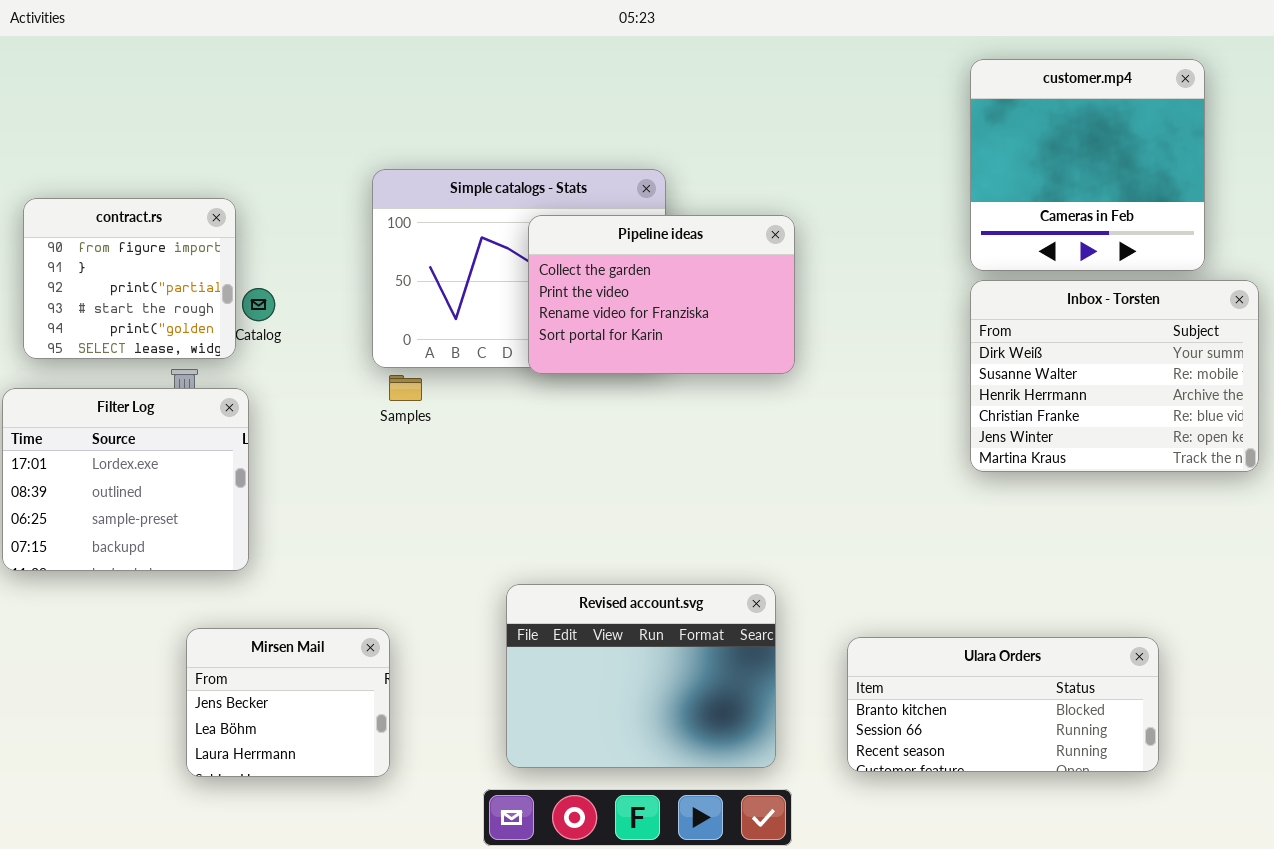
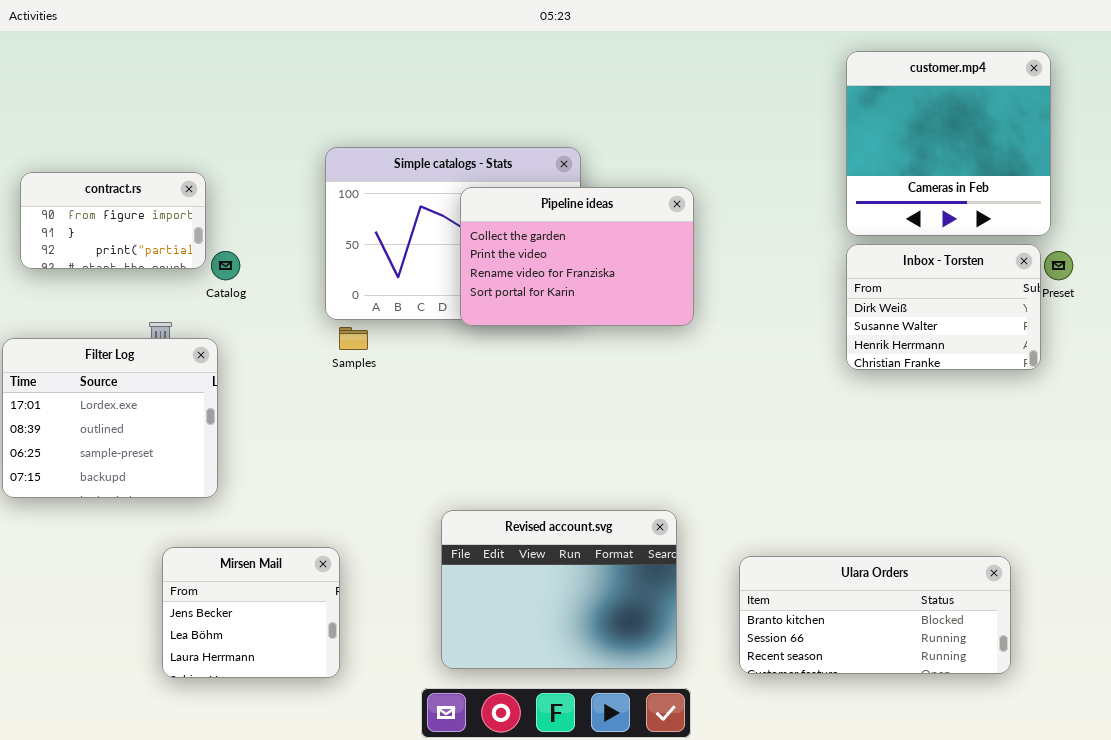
contract.rs: [23,198,236,359] -> [20,172,206,269], resized
Inbox - Torsten: [970,280,1259,472] -> [846,244,1041,370], resized

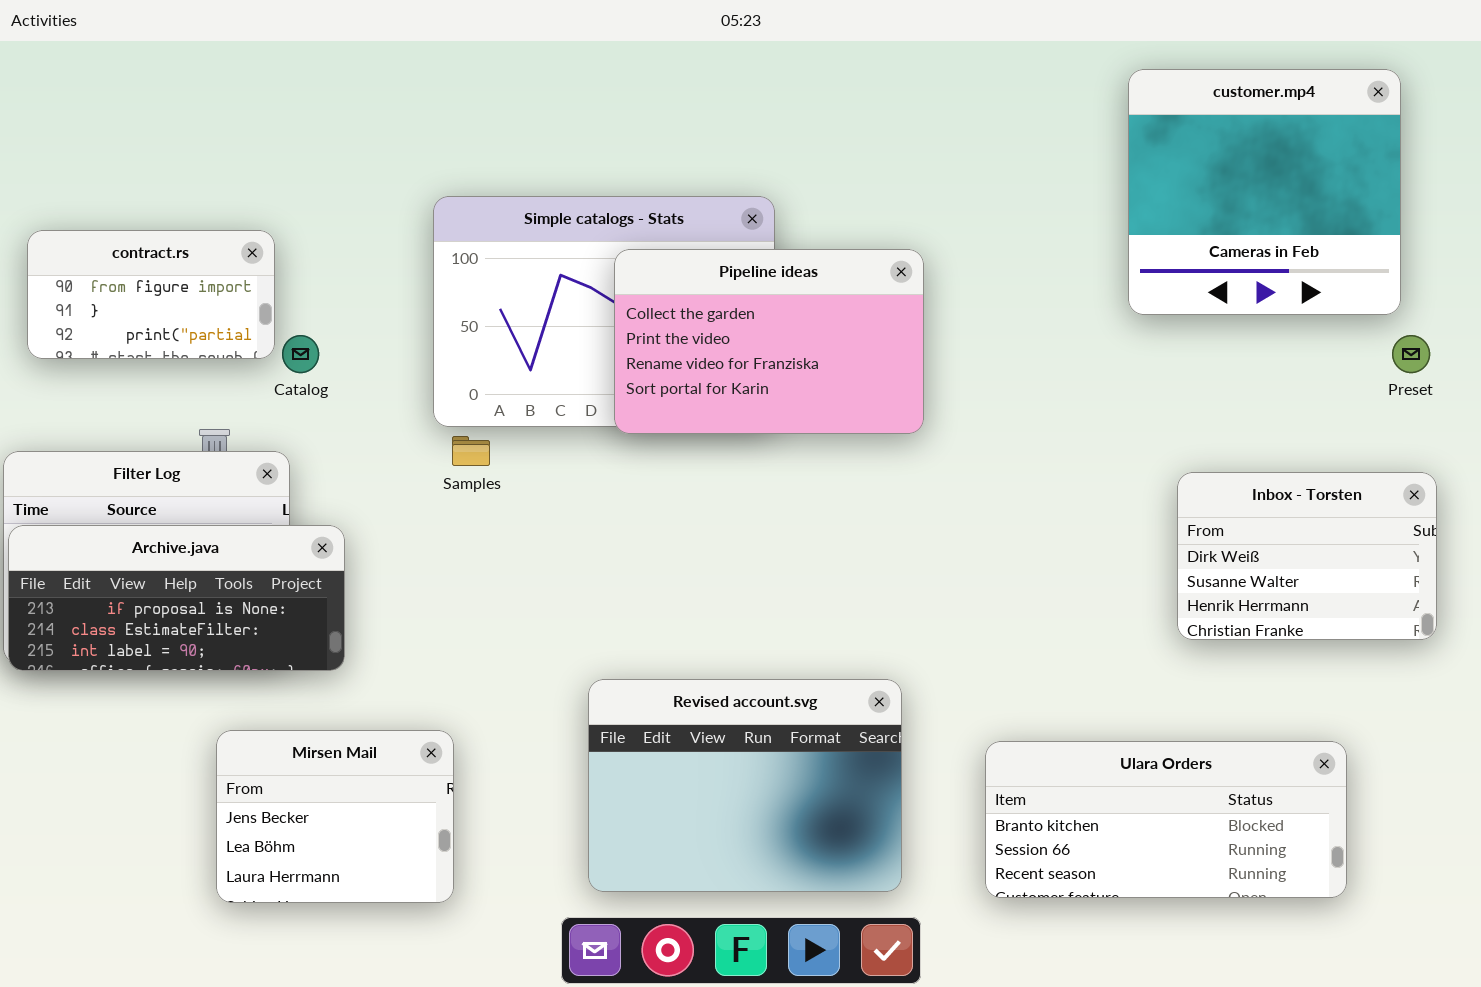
Inbox - Torsten: [846,244,1041,370] -> [1177,472,1437,640], moved
Archive.java: none -> [8,525,345,671], opened

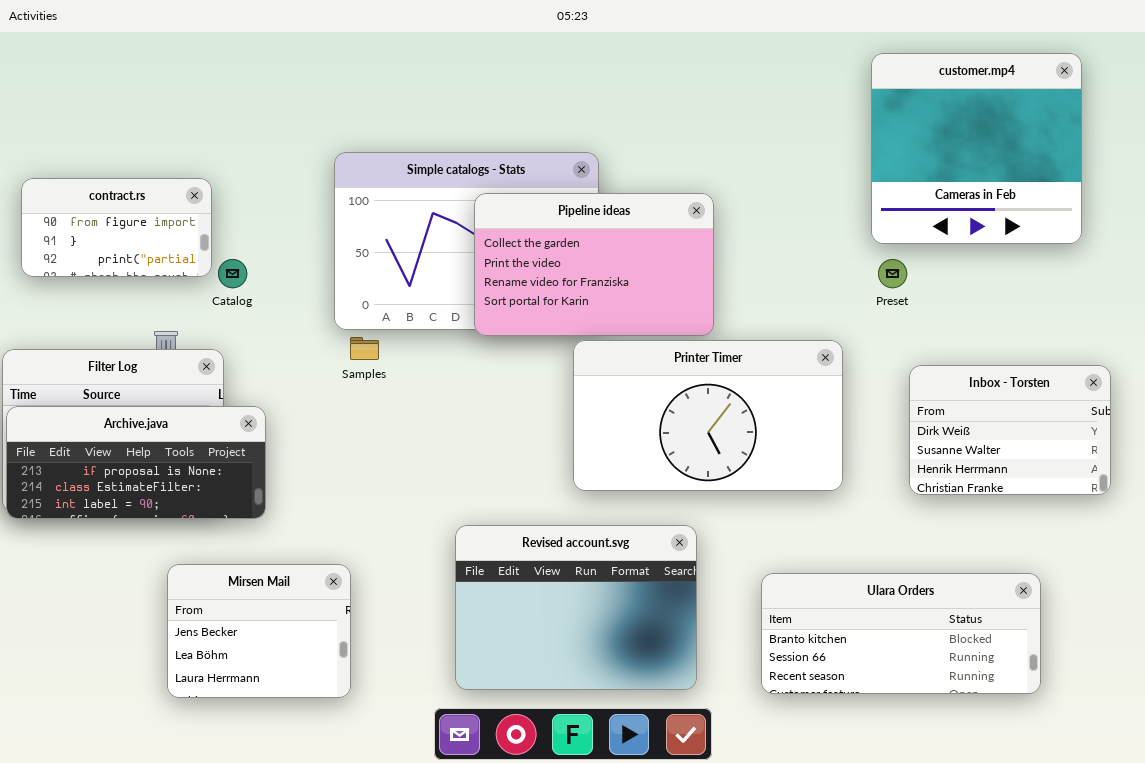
Preset: [1392,335,1430,373] -> [878,259,907,288], moved
Printer Timer: none -> [573,340,843,491], opened

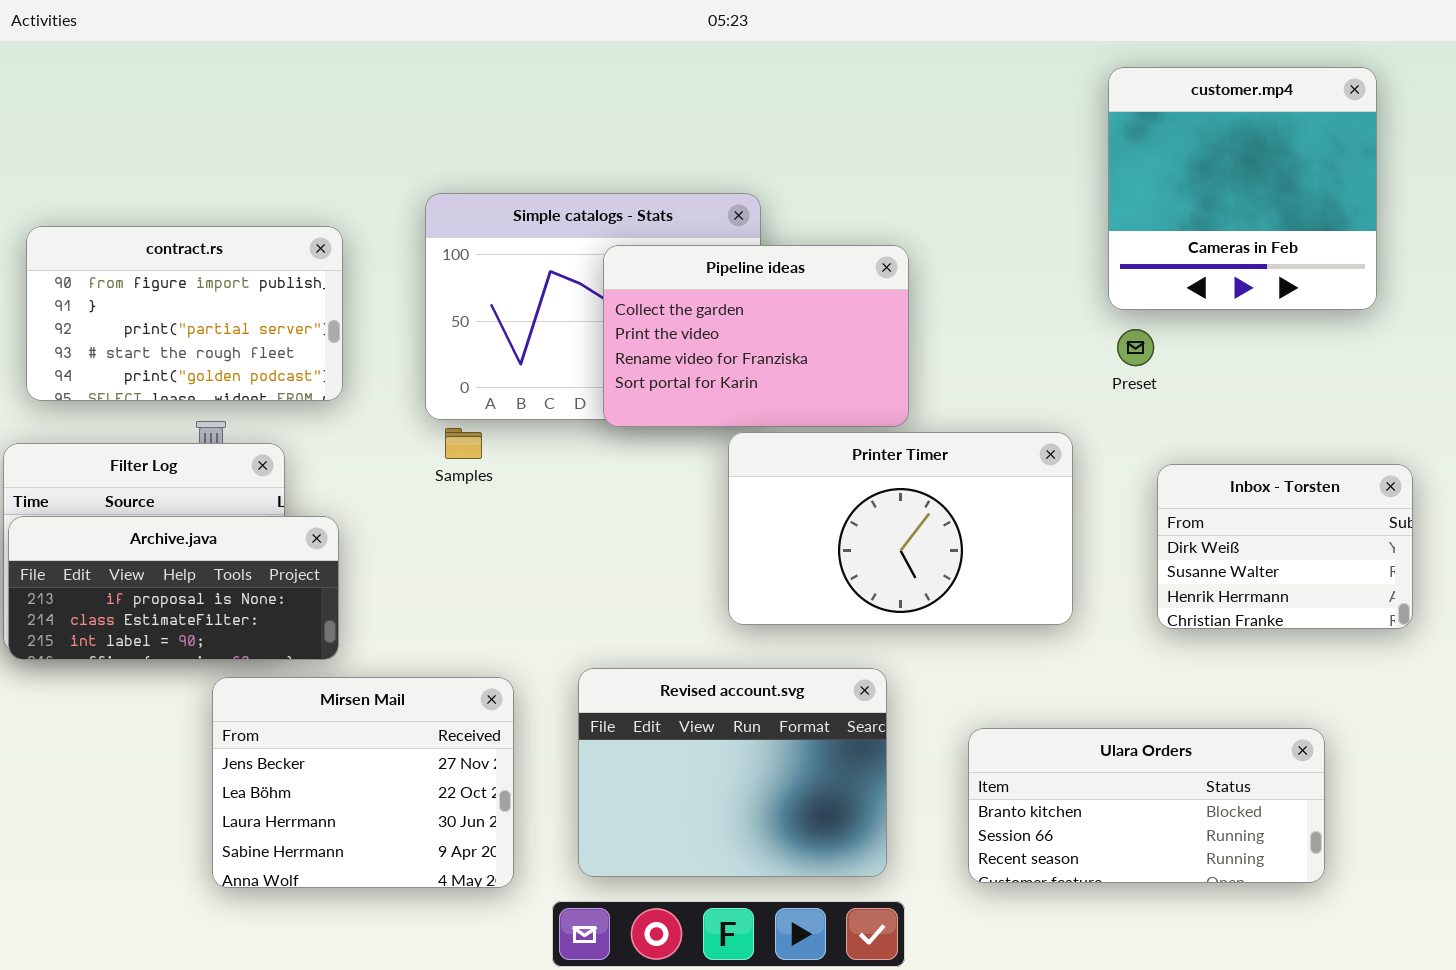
contract.rs: [21,178,212,277] -> [26,226,343,401], resized
Mirsen Mail: [167,564,351,698] -> [212,677,514,888], resized

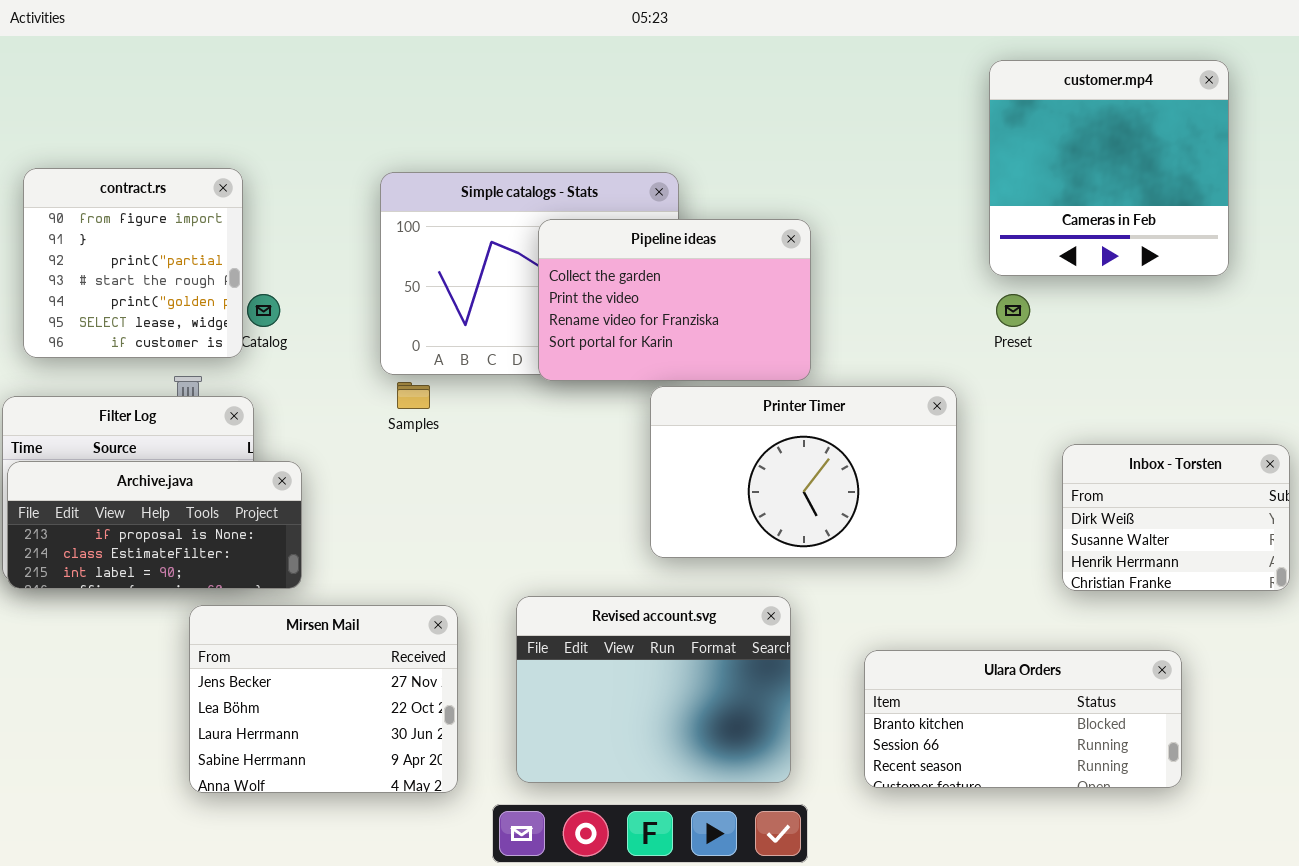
contract.rs: [26,226,343,401] -> [23,168,243,358], resized
Inbox - Torsten: [1157,464,1413,629] -> [1062,444,1290,591], moved

